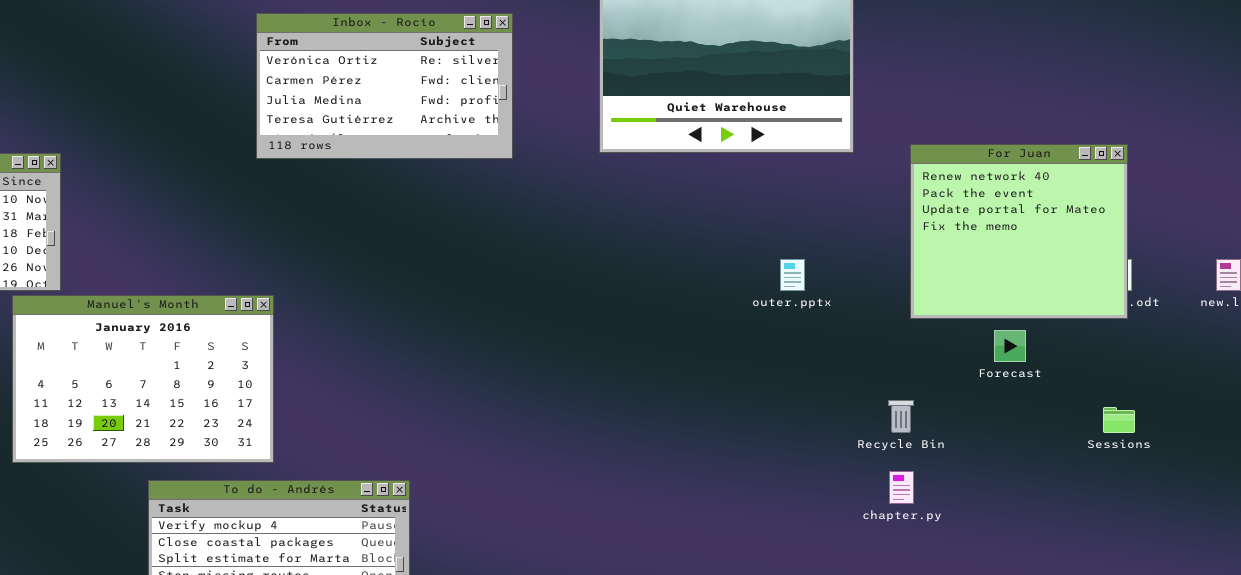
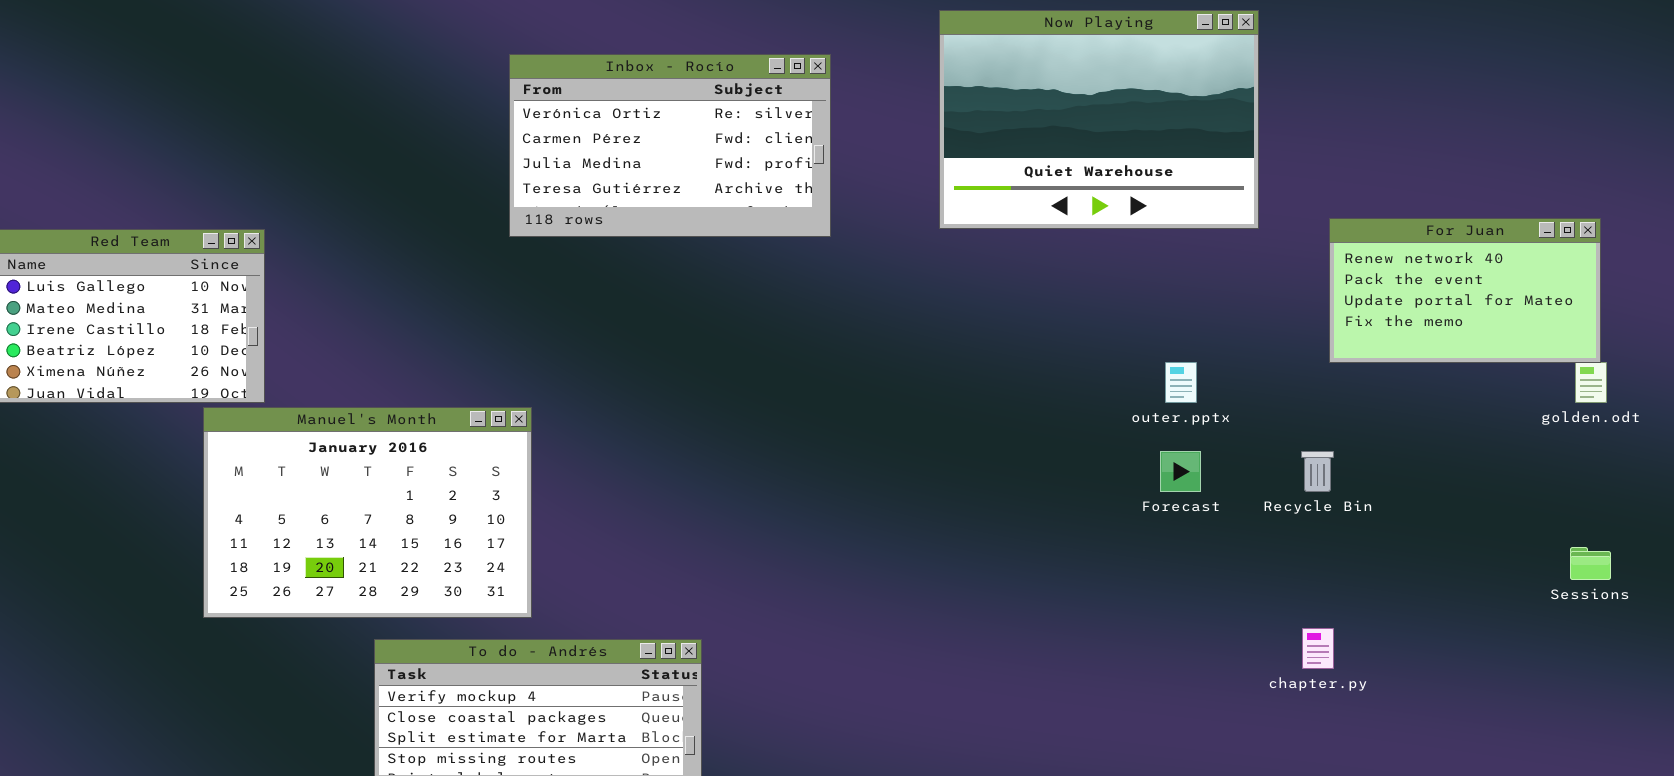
For Juan: [910,144,1128,319] -> [1329,218,1601,363], resized
Forecast: [994,330,1026,362] -> [1160,451,1201,492], moved
Recycle Bin: [888,400,914,433] -> [1301,451,1334,492], moved

